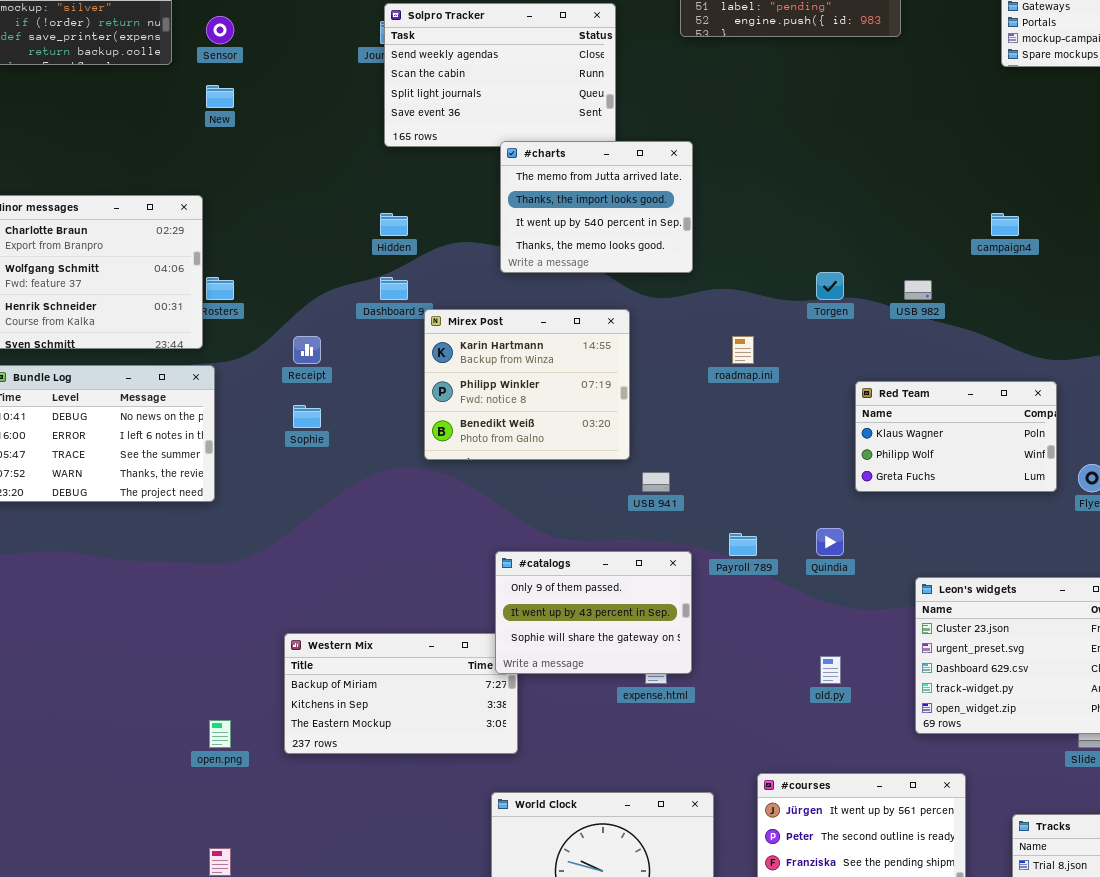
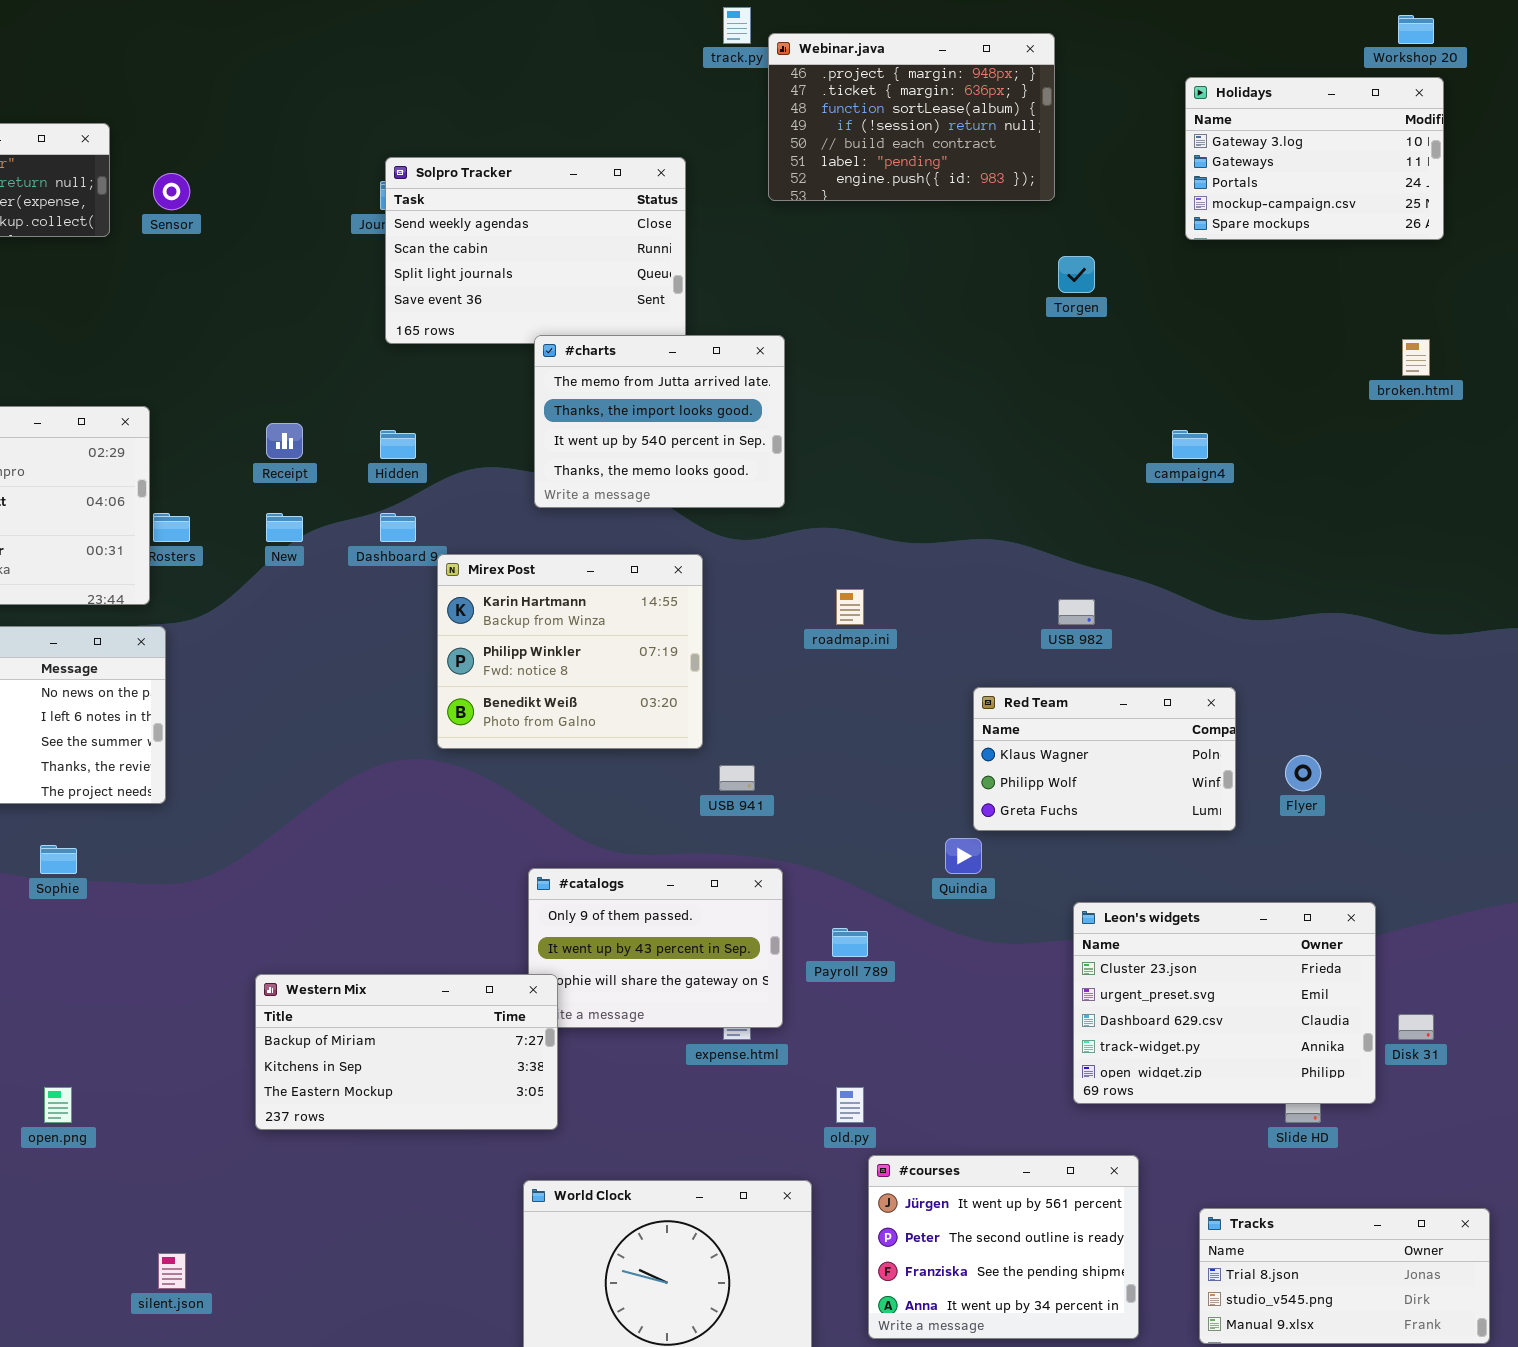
New: [206,85,234,108] -> [266,513,303,542], moved
Torgen: [816,272,844,300] -> [1058,256,1095,293], moved
USB 982: [904,280,932,300] -> [1058,599,1095,625], moved
Receipt: [293,336,321,364] -> [266,423,303,459], moved
Red Team: [855,381,1057,492] -> [973,687,1236,831], moved
Sophie: [293,405,321,428] -> [40,845,77,874], moved
Payroll 789: [729,533,757,556] -> [832,928,868,957], moved
Western Mix: [284,633,518,754] -> [255,974,558,1130], raised
old.py: [820,656,841,684] -> [836,1087,864,1123], moved
open.png: [209,720,231,748] -> [44,1087,72,1123], moved

